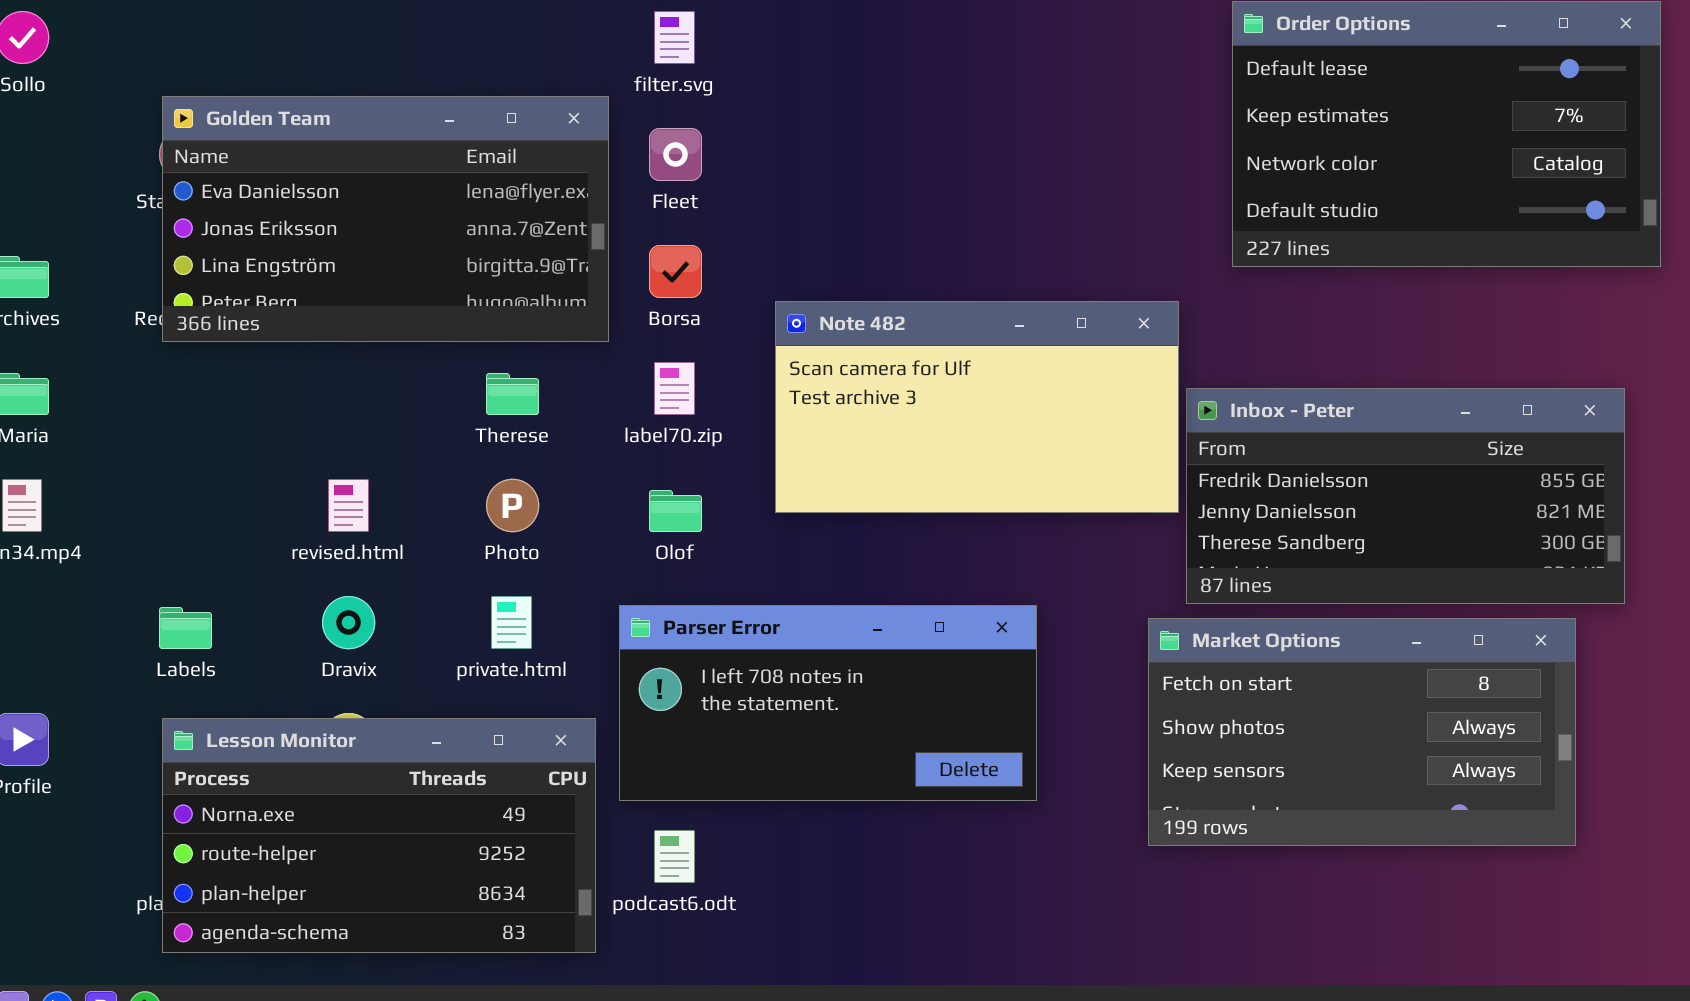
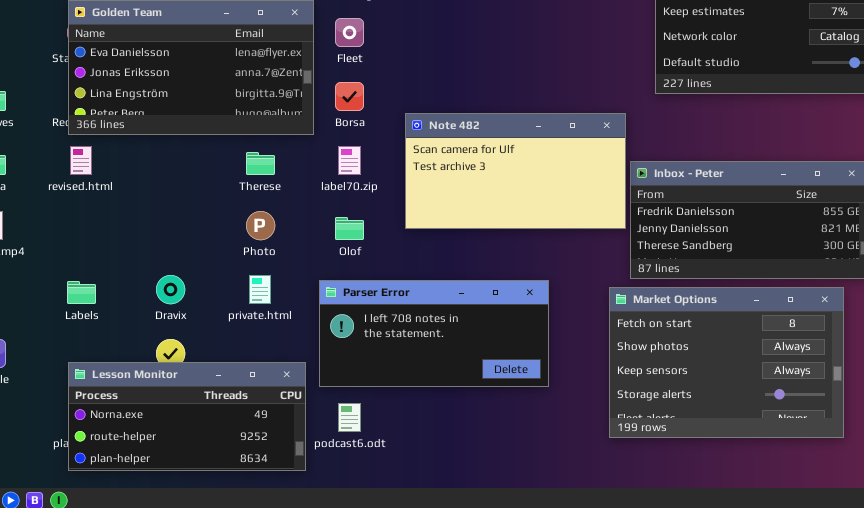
revised.html: [328,479,369,532] -> [70,146,92,175], moved
Market Options: [1148,618,1576,846] -> [609,287,844,438], resized
Lesson Monitor: [162,718,596,953] -> [68,362,306,471], resized

